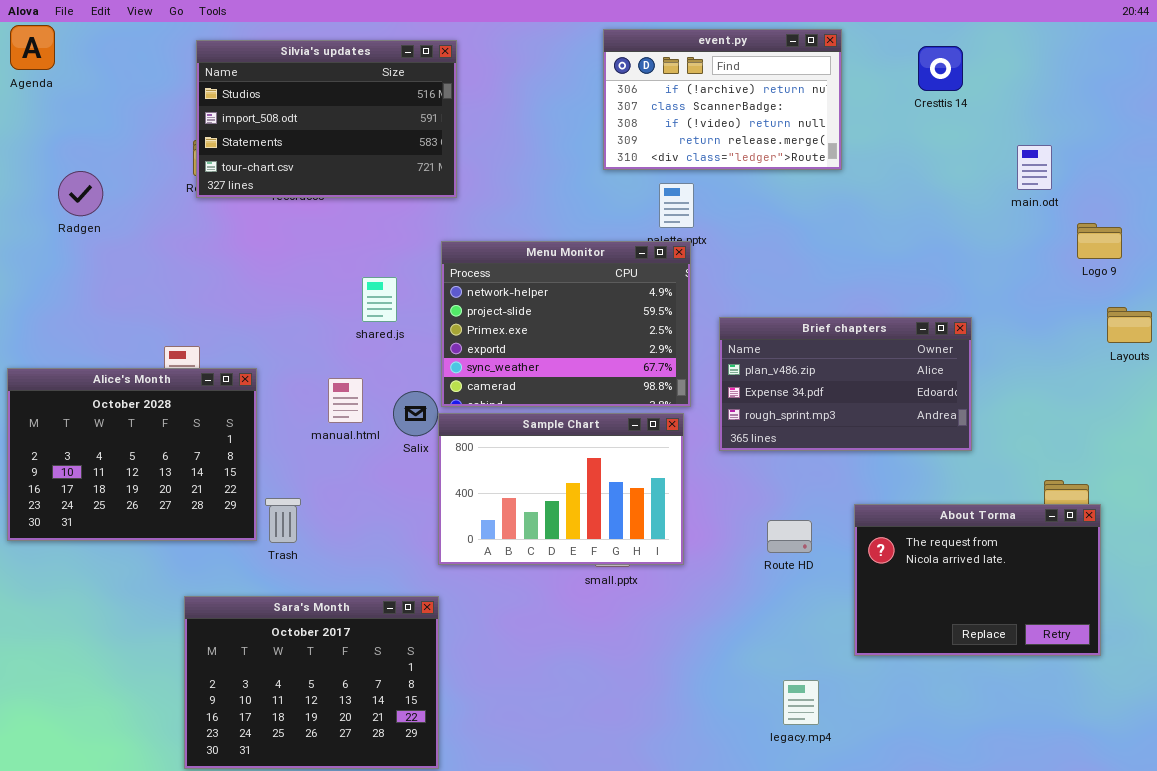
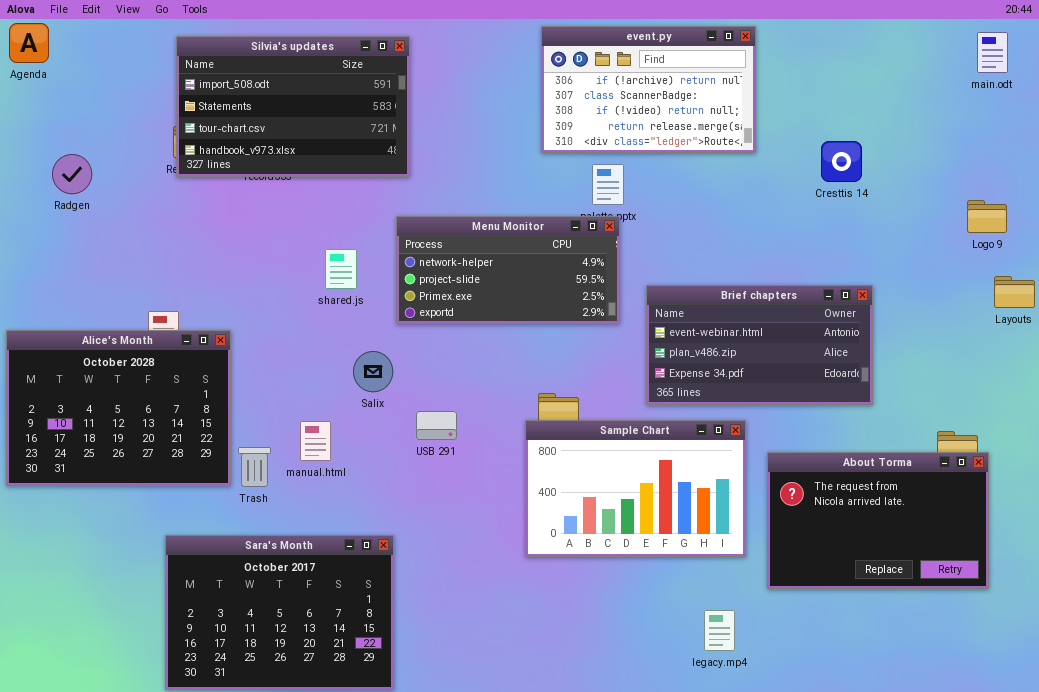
Silvia's updates: [196,40,457,198] -> [176,36,410,177], scrolled down 1 row
Cresttis 14: [918,46,963,91] -> [821,141,862,182], moved
main.odt: [1017,145,1052,190] -> [977,32,1008,73], moved
Menu Monitor: [441,241,691,407] -> [396,216,620,324], resized
Brief chapters: [719,317,972,451] -> [646,285,873,405], scrolled up 1 row
manual.html: [328,378,363,423] -> [300,421,331,461], moved
Sample Chart: [438,413,684,565] -> [525,420,746,557], moved

